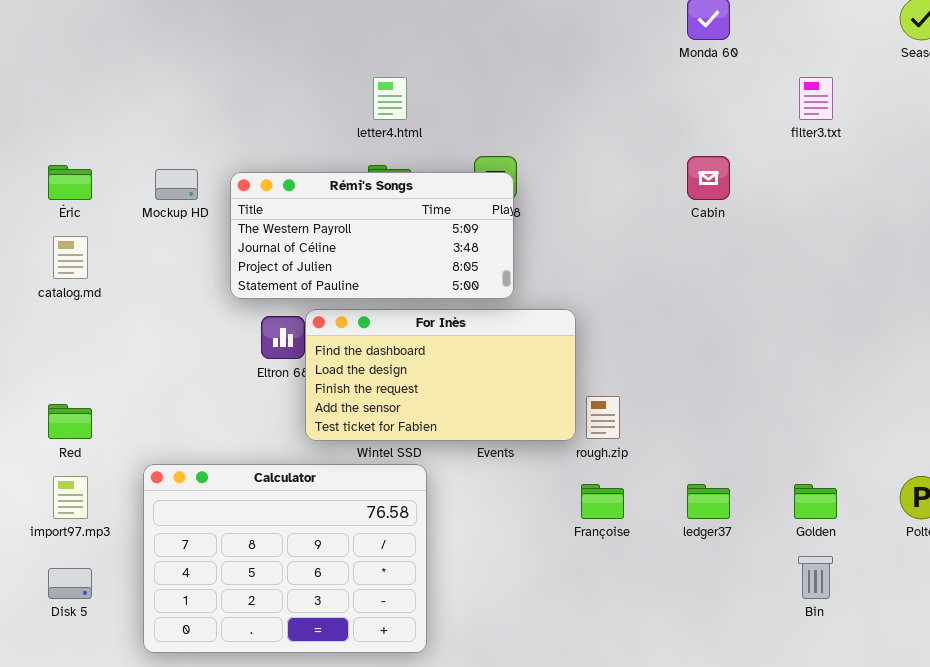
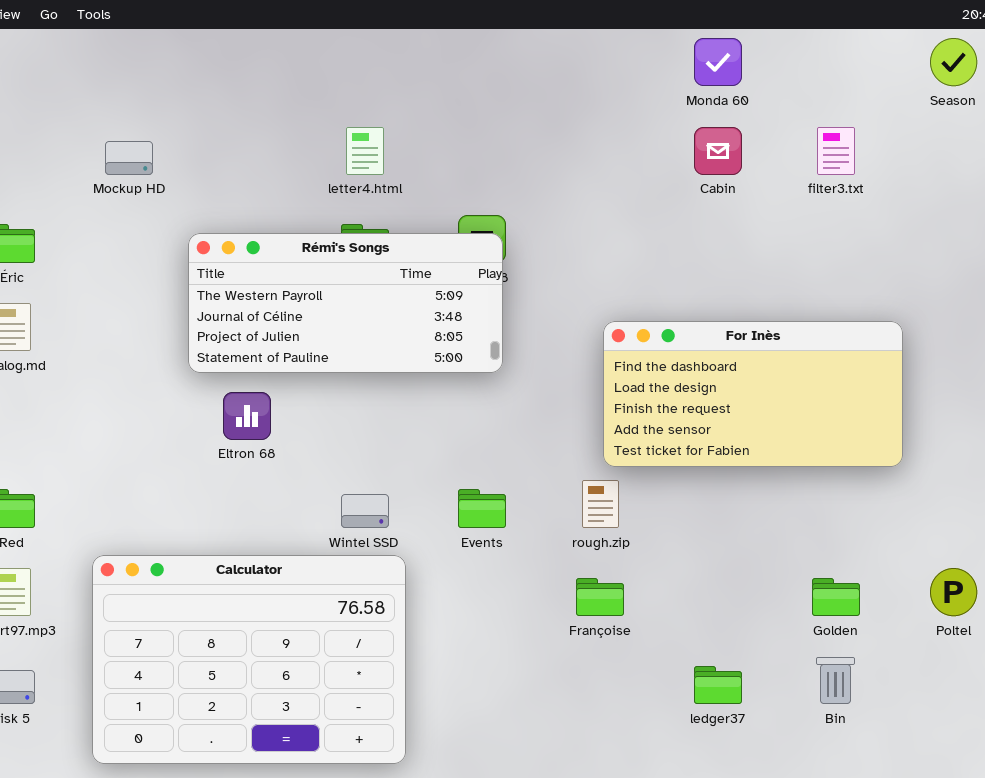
Cabin: [687,156,730,200] -> [694,127,742,175], moved
Mockup HD: [155,169,198,200] -> [105,141,153,175], moved
For Inès: [305,309,576,441] -> [603,321,903,467], moved
ledger37: [687,484,730,519] -> [694,666,742,704], moved

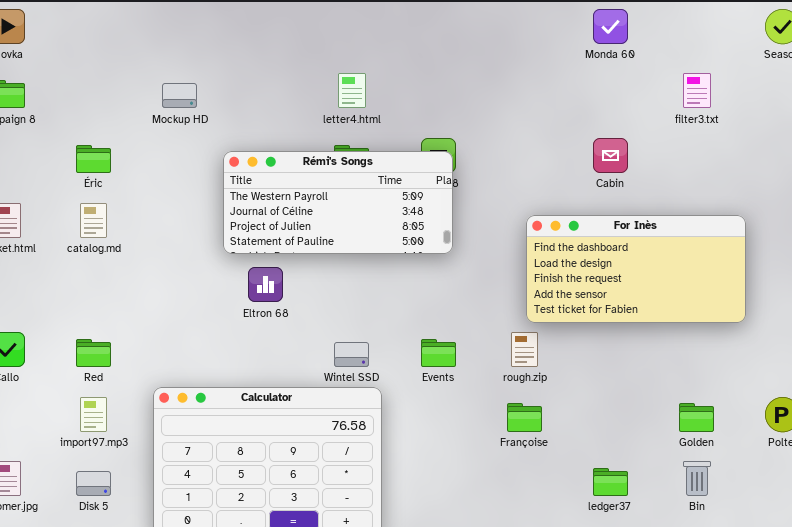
Cabin: [694,127,742,175] -> [593,138,628,173], moved

